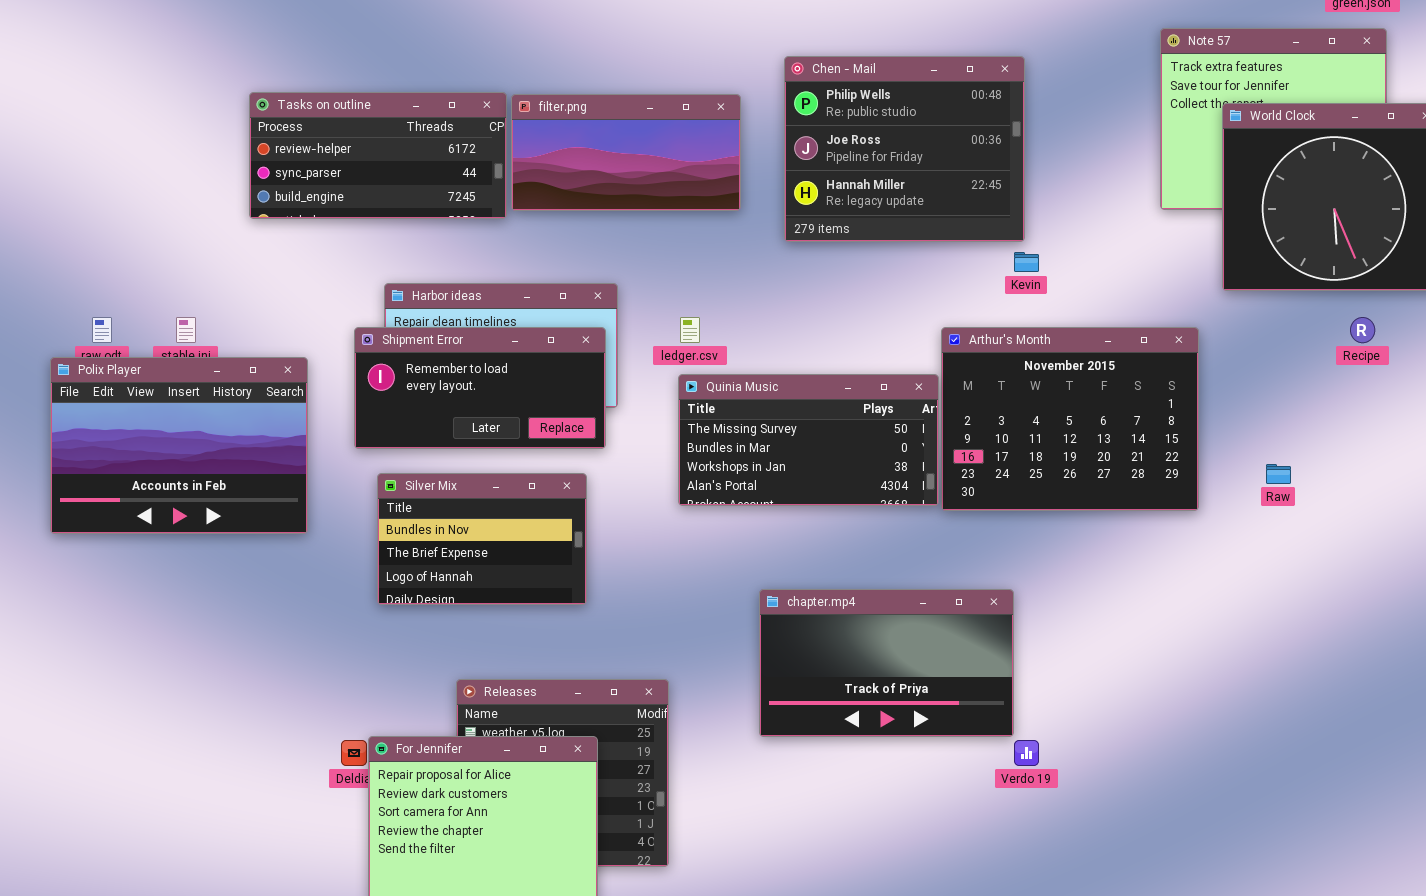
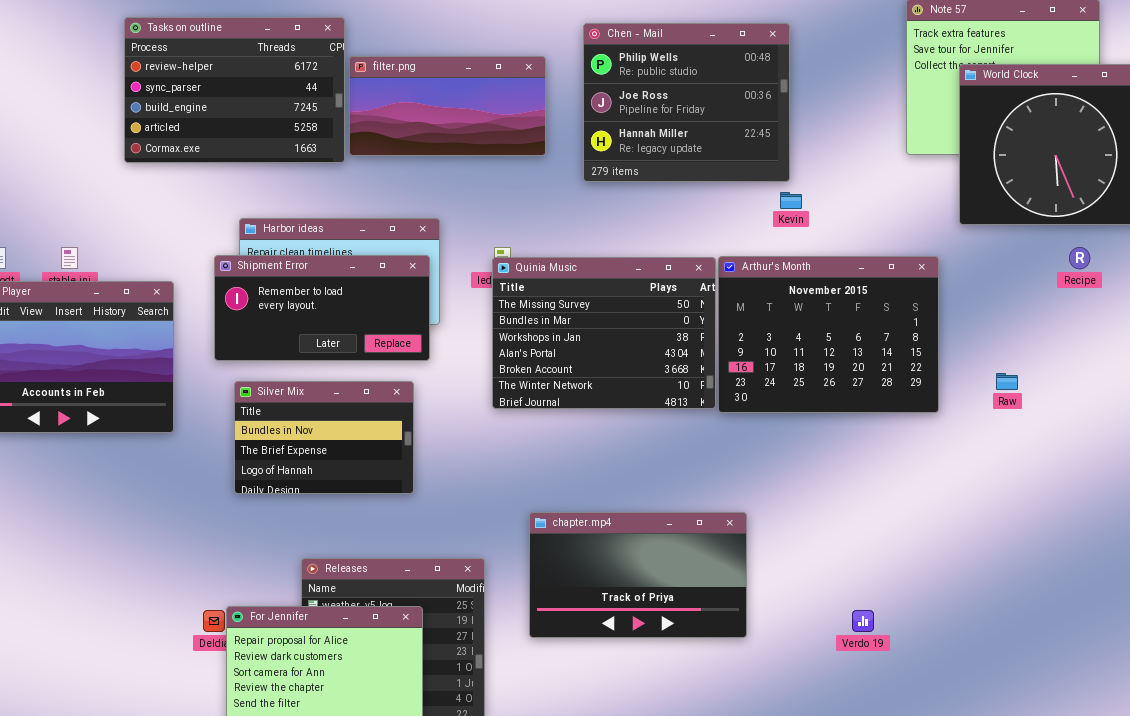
Tasks on outline: [249,92,507,219] -> [124,17,345,163], resized
Quinia Music: [678,374,939,506] -> [492,257,716,409], resized
chapter.mp4: [759,589,1014,737] -> [529,512,747,638], moved
Verdo 19: [1014,740,1039,766] -> [852,610,874,632], moved

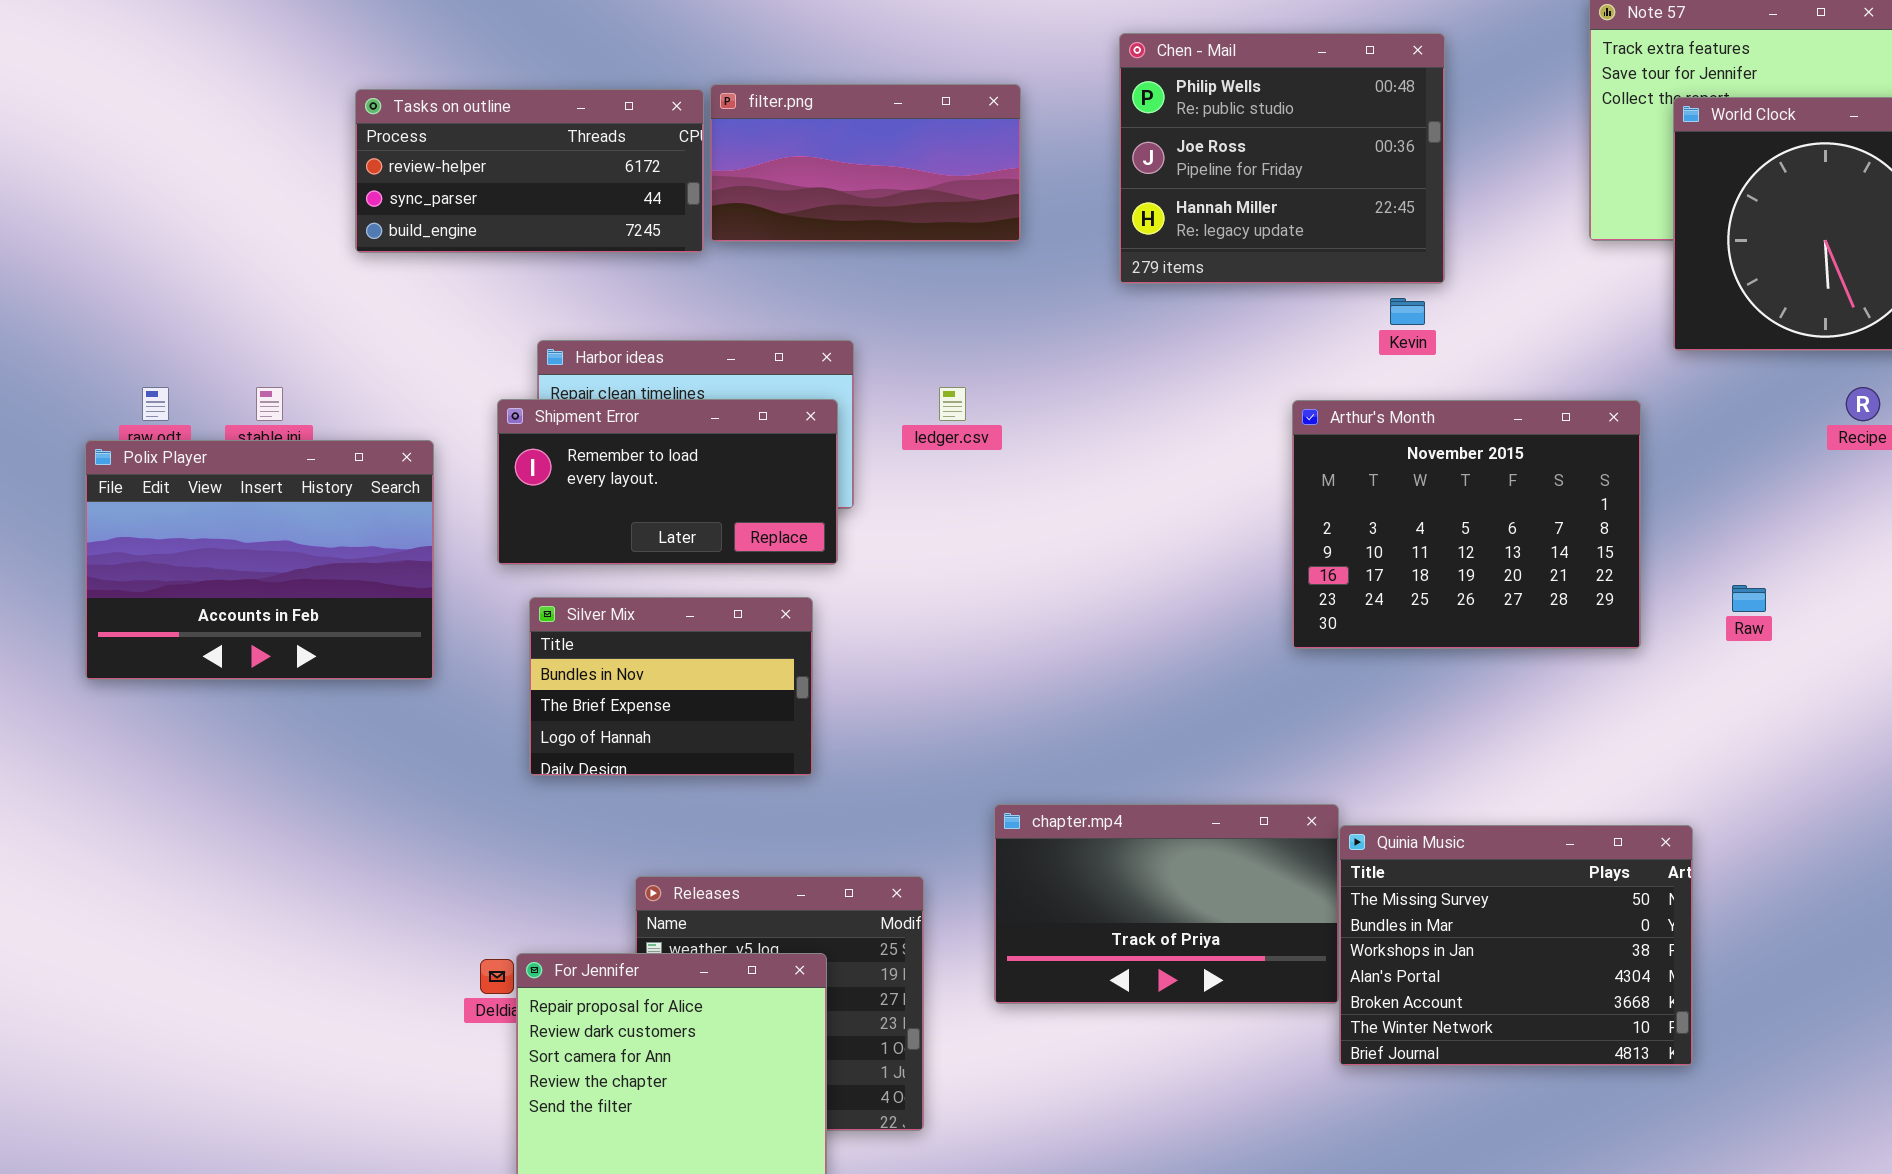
Tasks on outline: [124,17,345,163] -> [355,89,704,253], resized
Chen - Mail: [583,23,790,182] -> [1119,33,1445,284], moved
Quinia Music: [492,257,716,409] -> [1339,825,1693,1066], moved

